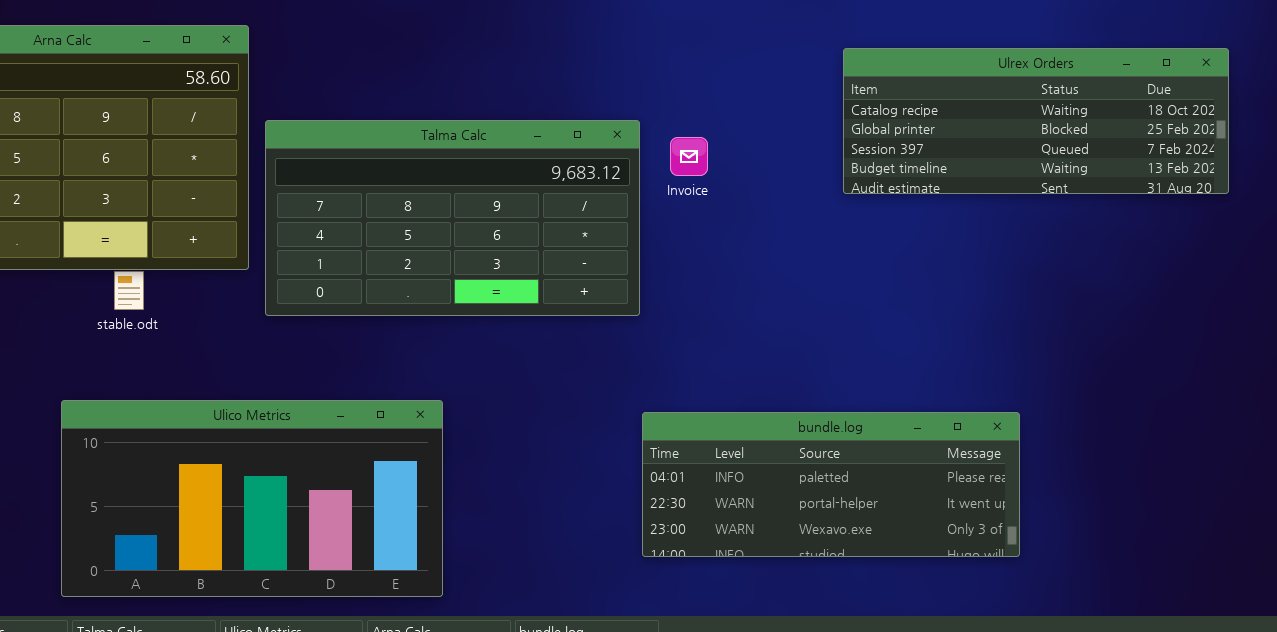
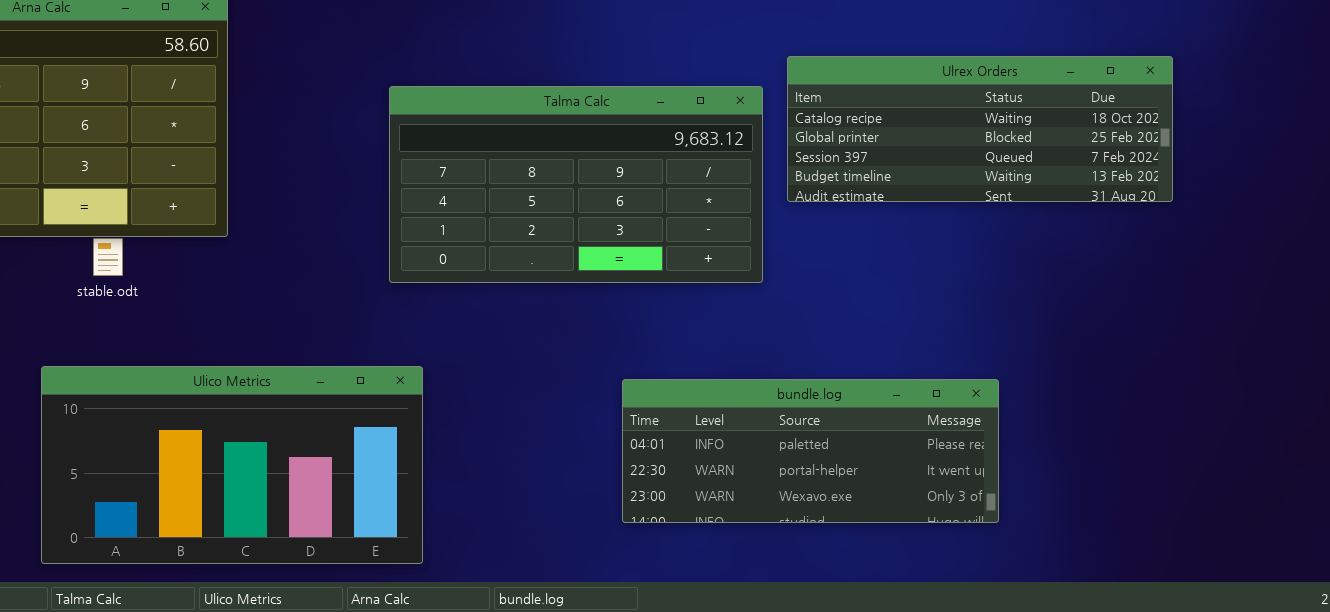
Ulrex Orders: [843,48,1229,194] -> [787,56,1173,202], moved
Talma Calc: [265,120,640,316] -> [389,86,763,283], moved

